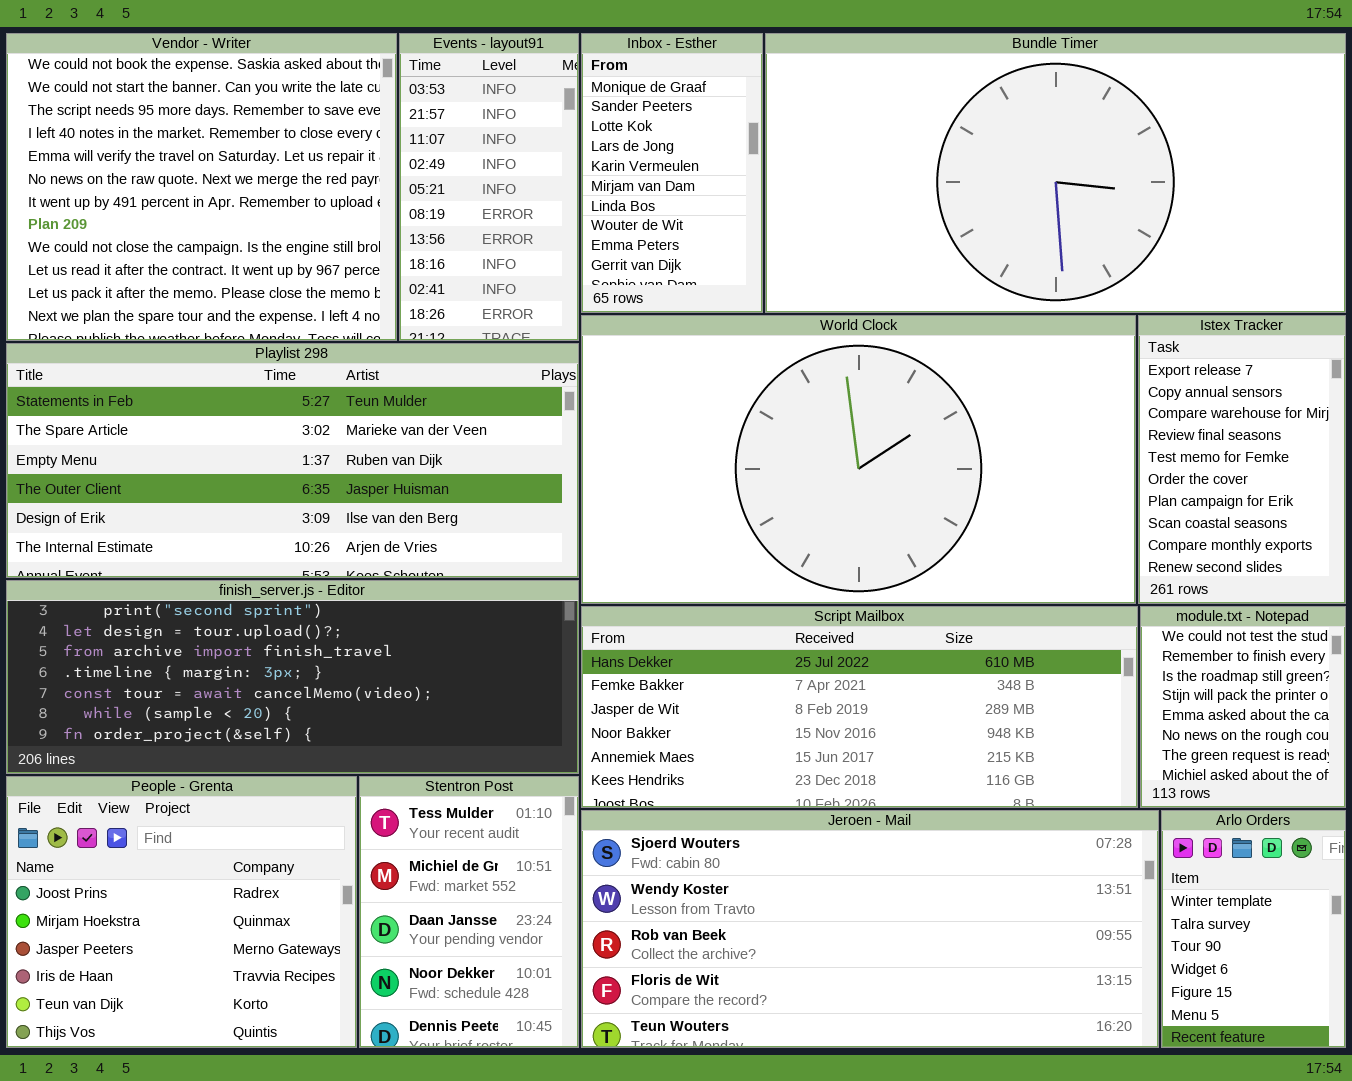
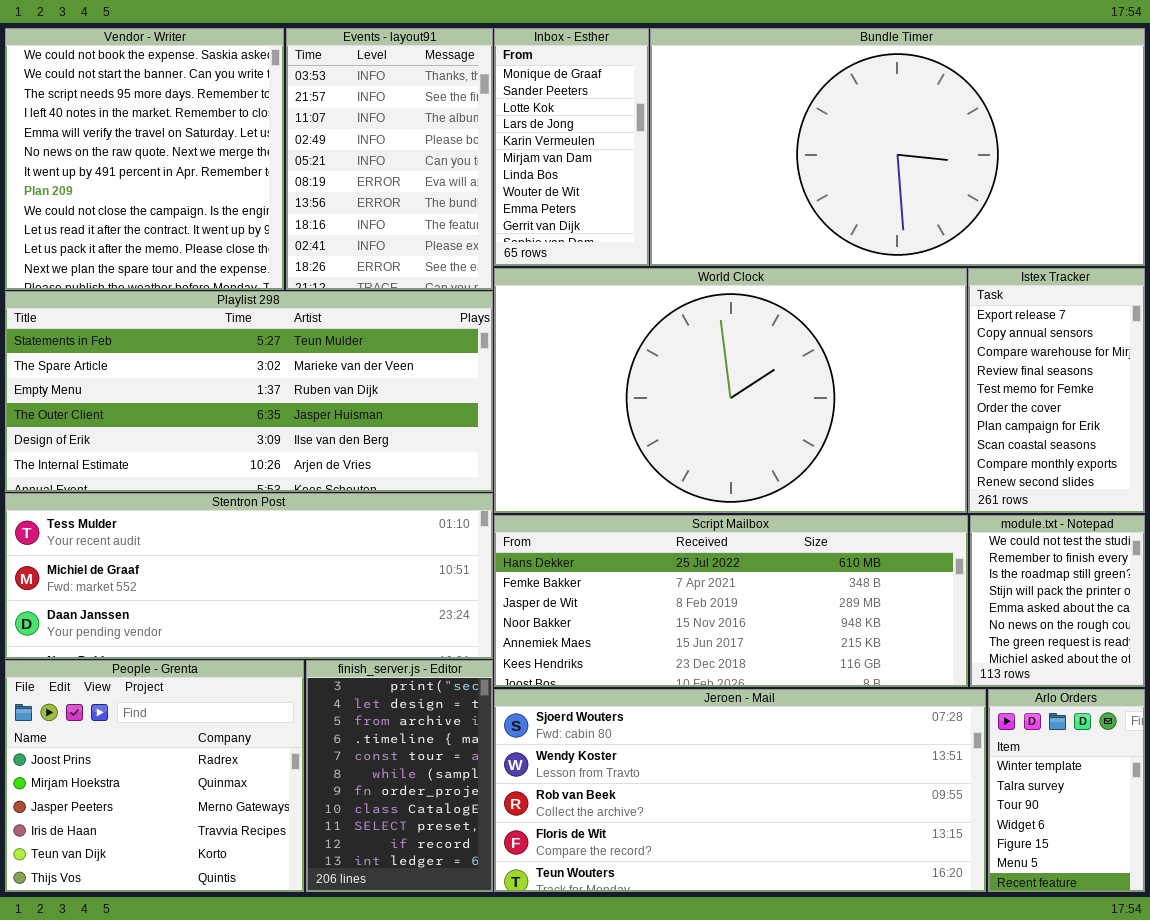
Vendor - Writer: [6,33,397,341] -> [5,28,284,290], resized
Events - layout91: [399,33,579,341] -> [286,28,493,290], resized
finish_server.js - Editor: [6,580,579,774] -> [306,660,493,892], moved, resized
Stentron Post: [359,776,579,1048] -> [5,493,493,659], moved, resized

